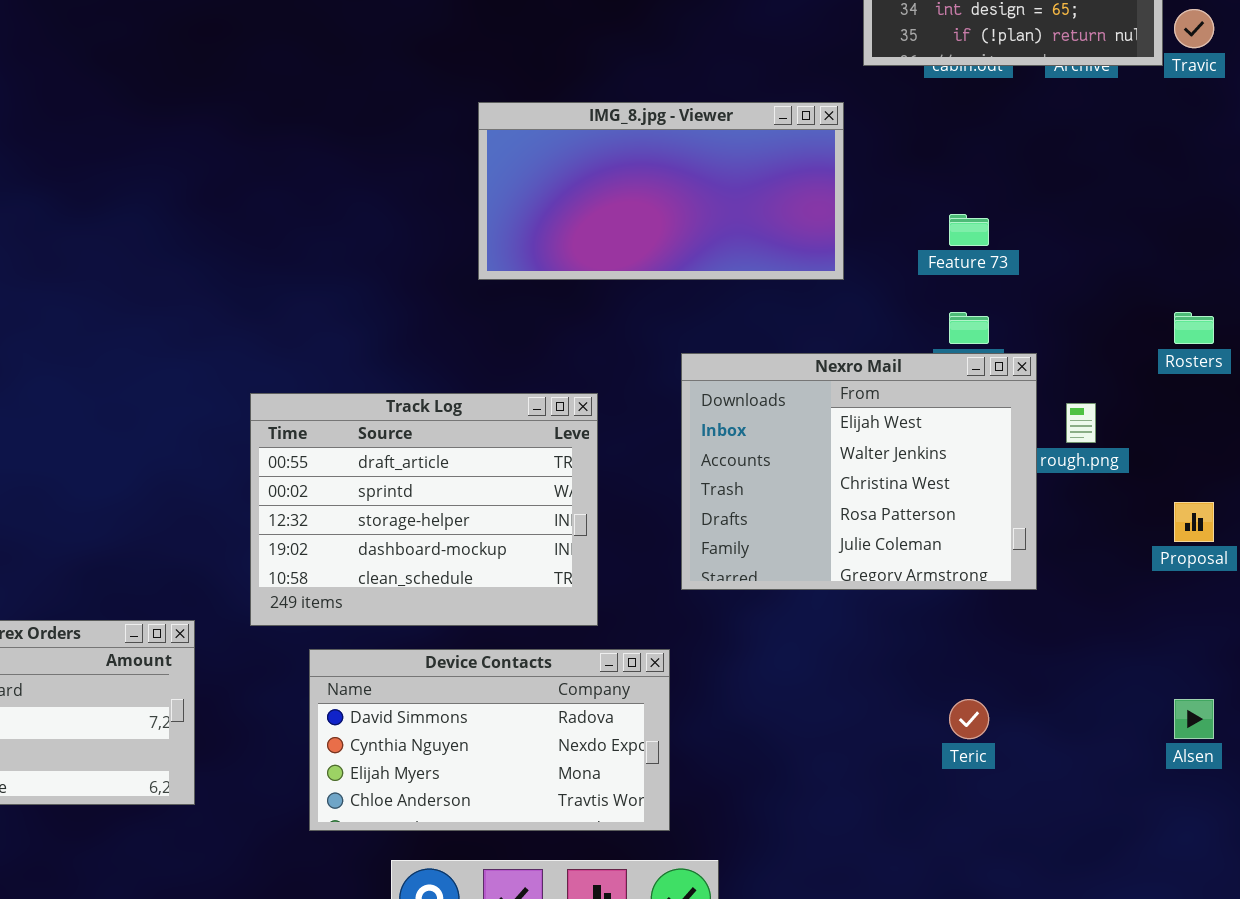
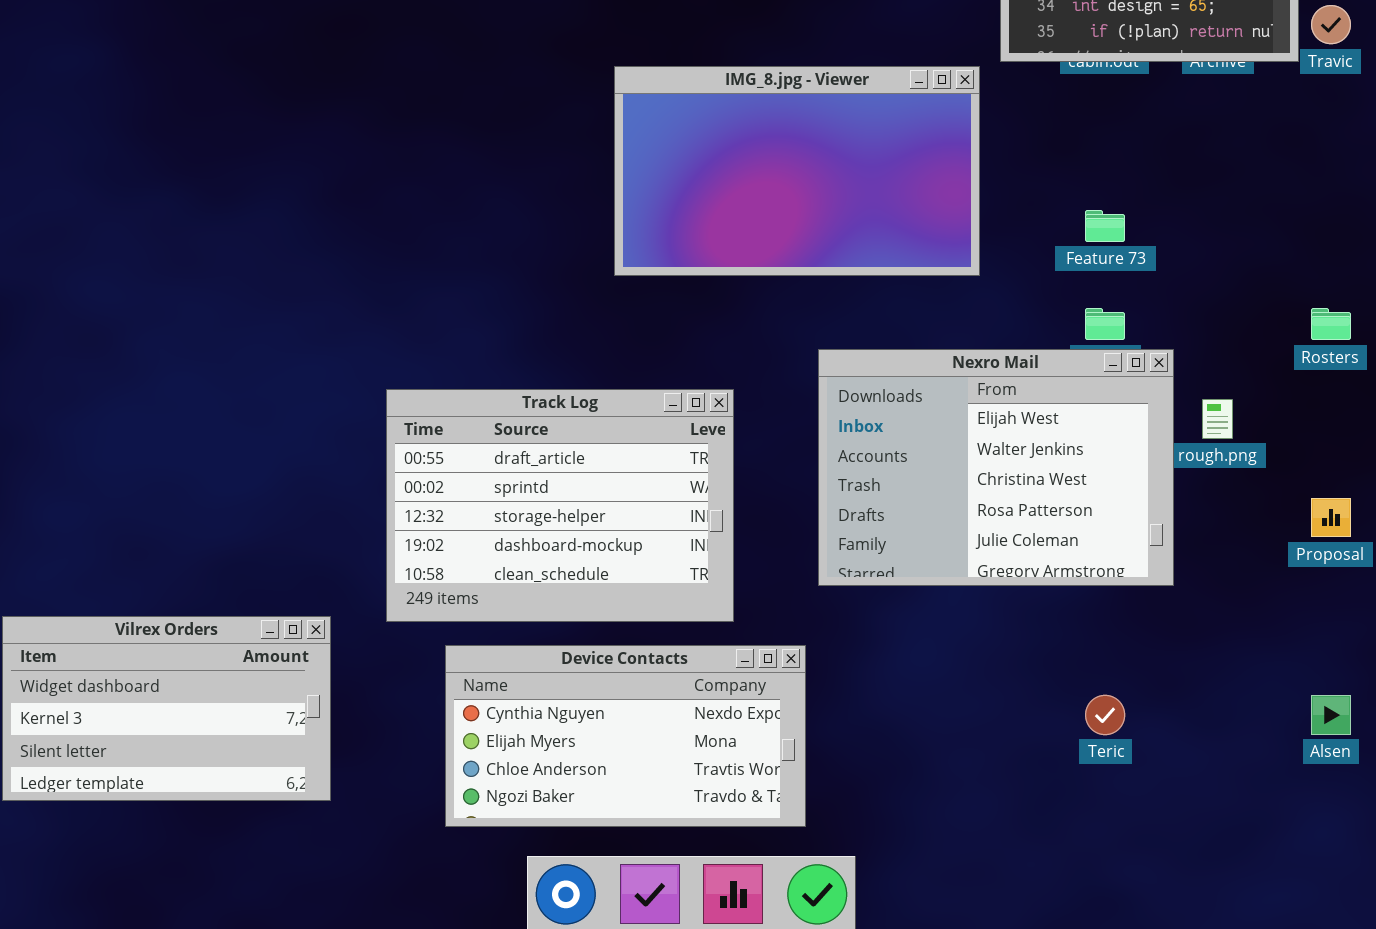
IMG_8.jpg - Viewer: [478,102,844,280] -> [614,66,980,276], resized
Device Contacts: [309,649,670,831] -> [445,645,806,827], scrolled down 1 row

